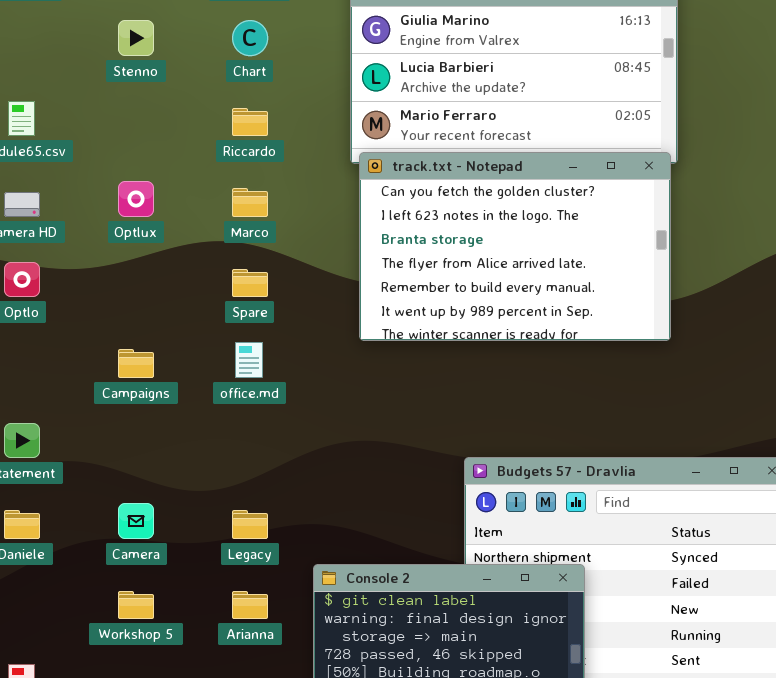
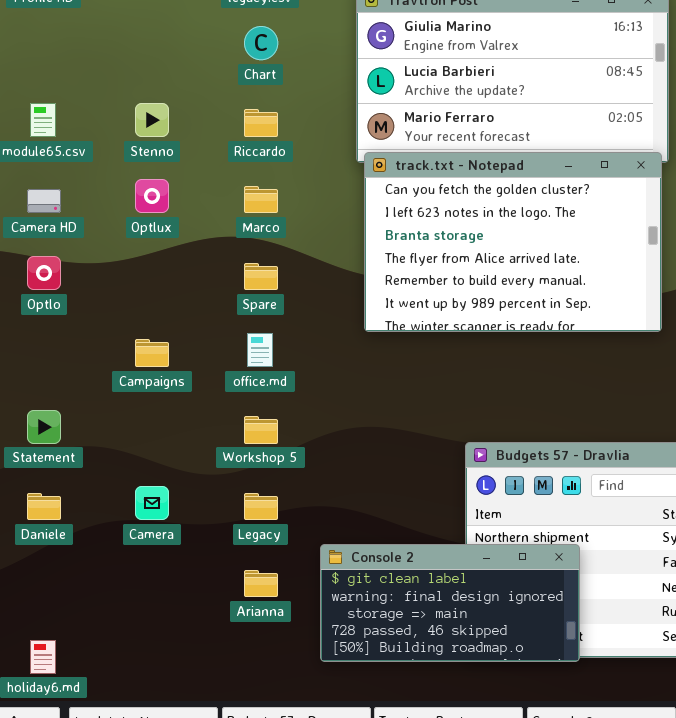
Stenno: [118,20,154,56] -> [135,103,169,137], moved
Workshop 5: [118,591,154,619] -> [244,416,278,444], moved

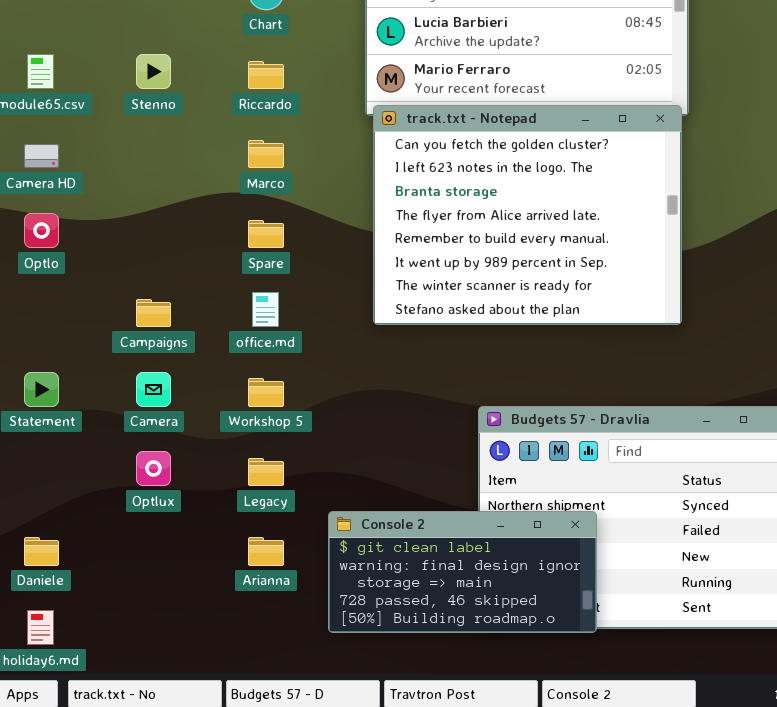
track.txt - Notepad: [364,152,662,332] -> [373,105,682,325], resized
Optlux: [135,179,169,213] -> [136,451,171,486], moved
Camera: [135,486,169,520] -> [136,372,171,407], moved
Daniele: [27,493,61,520] -> [24,537,59,566], moved

